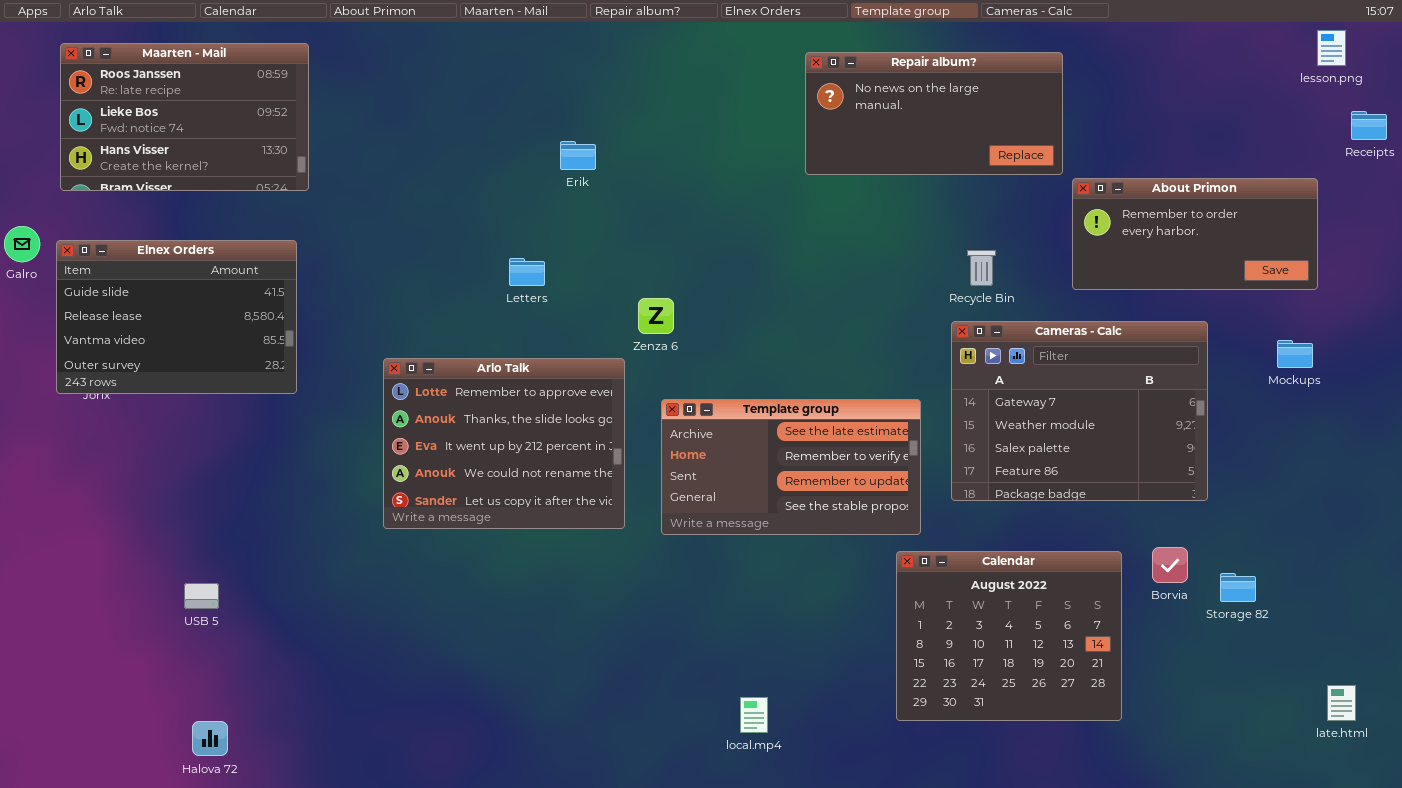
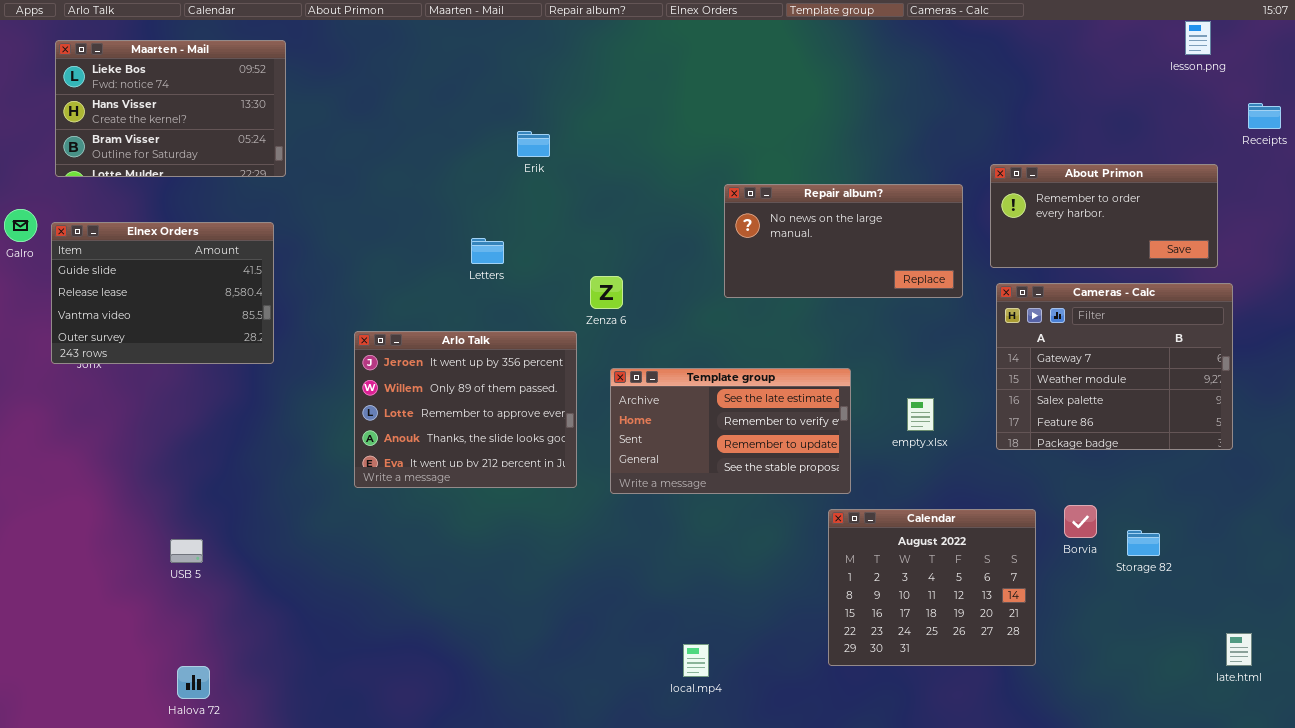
lesson.png: [1317,30,1346,66] -> [1185,21,1211,55], moved
Maarten - Mail: [60,43,309,191] -> [55,40,286,177], scrolled down 1 row
Repair album?: [805,52,1063,175] -> [724,184,963,298], moved
Cameras - Calc: [951,321,1208,501] -> [996,283,1233,450], moved
Arlo Talk: [383,358,625,529] -> [354,331,577,488], scrolled up 2 rows

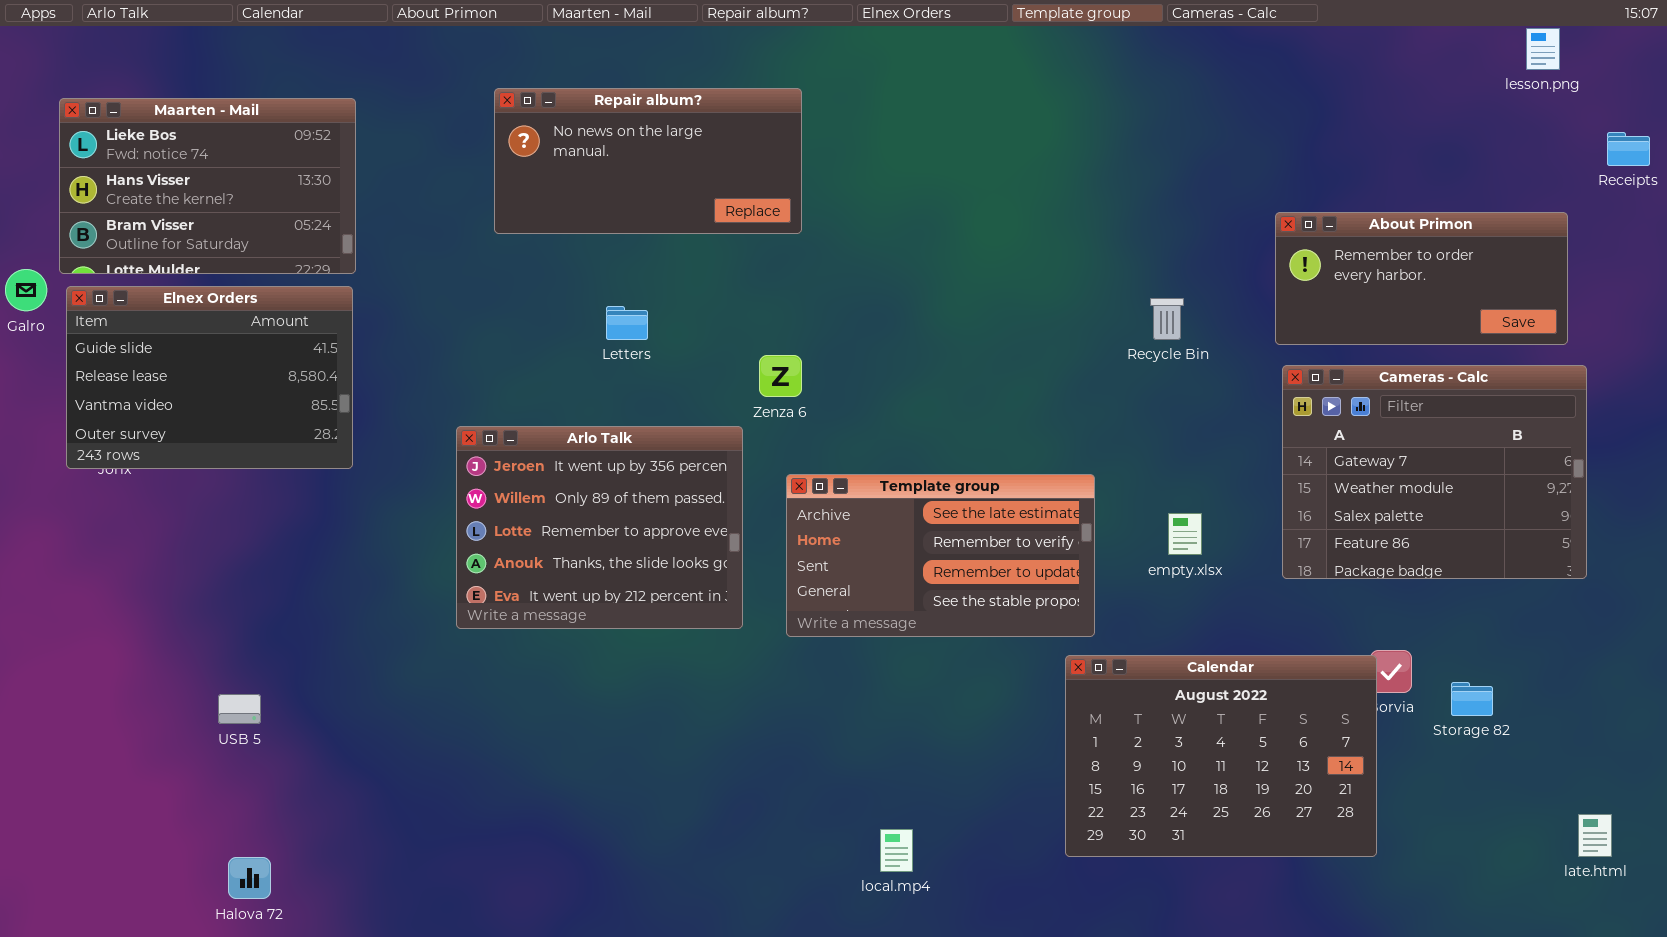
Maarten - Mail: [55,40,286,177] -> [59,98,356,274], moved
Repair album?: [724,184,963,298] -> [494,88,802,234], moved
Calendar: [828,509,1036,666] -> [1065,655,1377,857], resized

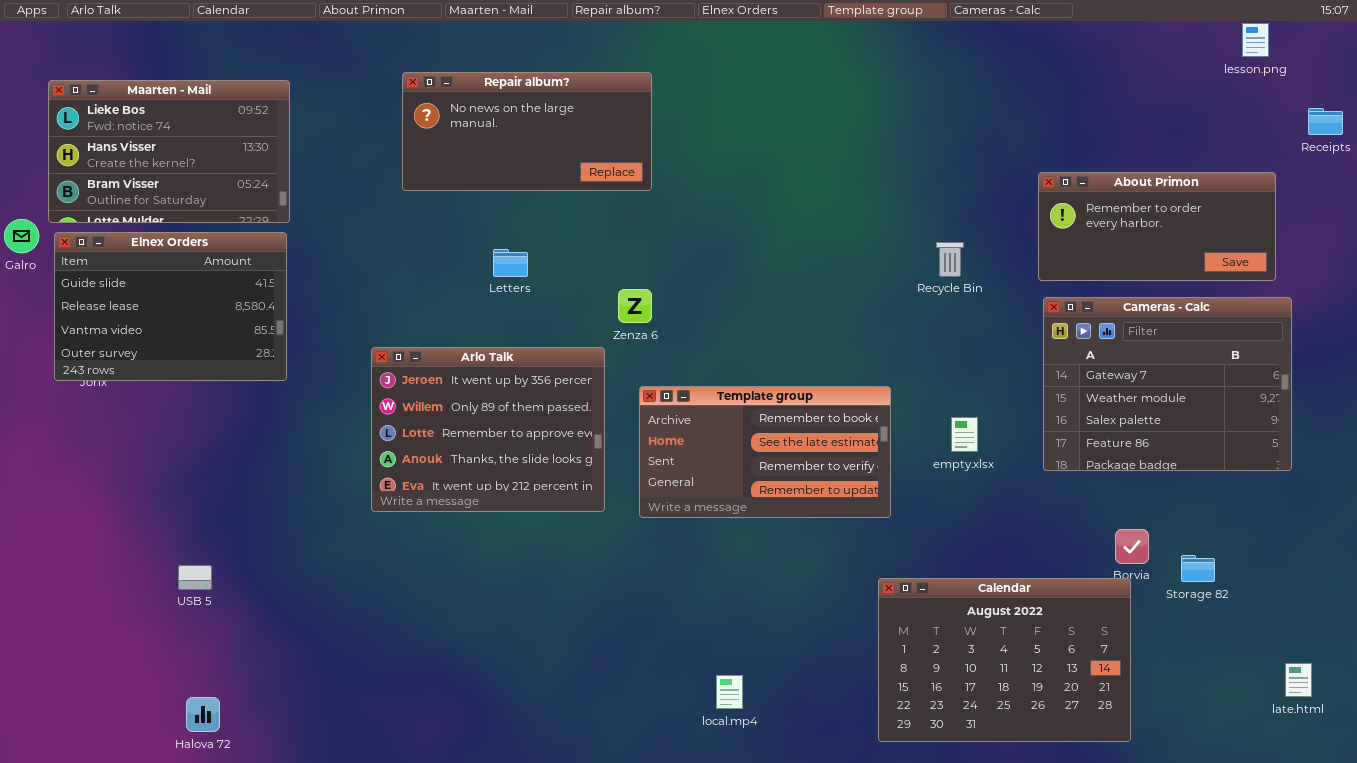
Template group: [786,474,1095,637] -> [639,386,891,518], scrolled up 1 row
Calendar: [1065,655,1377,857] -> [878,578,1131,742], moved

